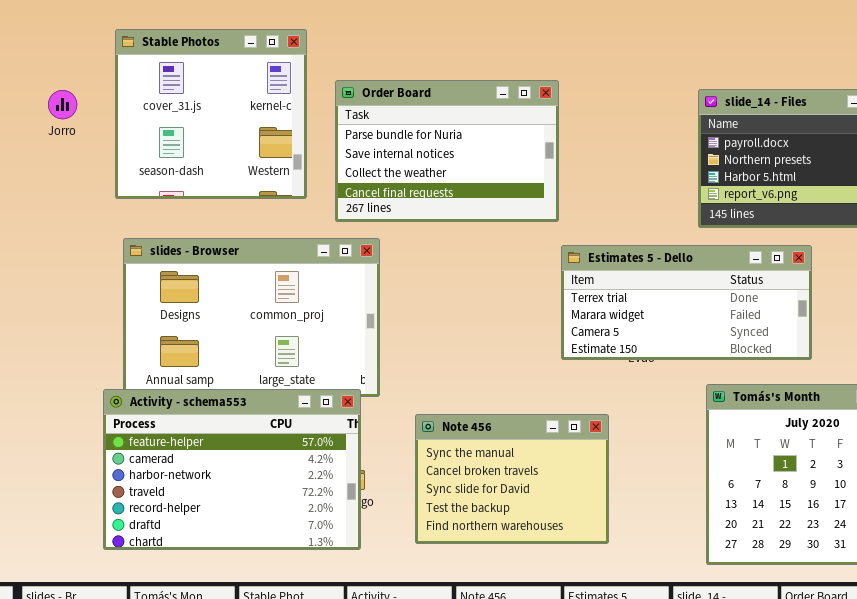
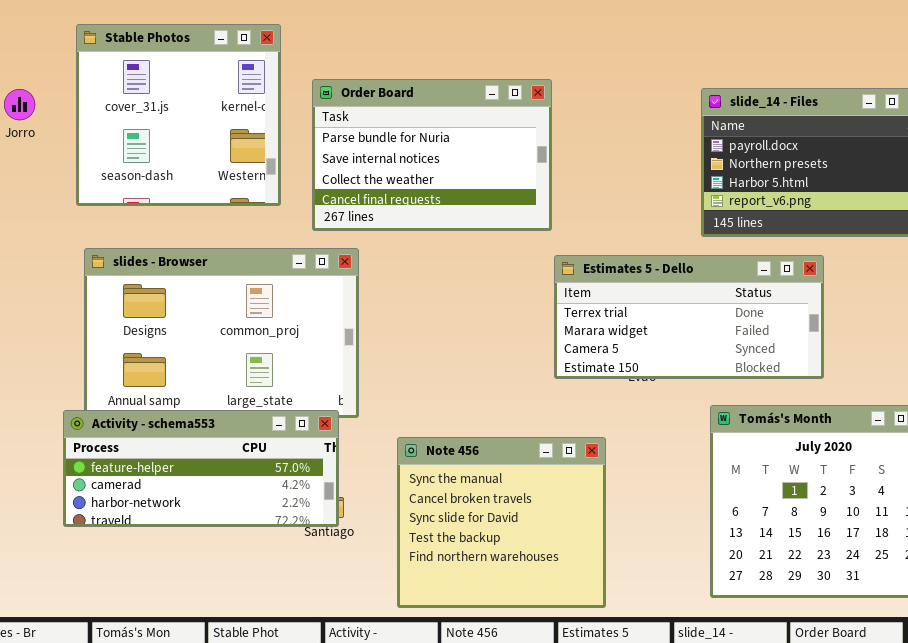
Activity - schema553: [103,389,361,550] -> [63,410,339,527], resized
Note 456: [415,414,609,544] -> [397,437,606,608], resized

